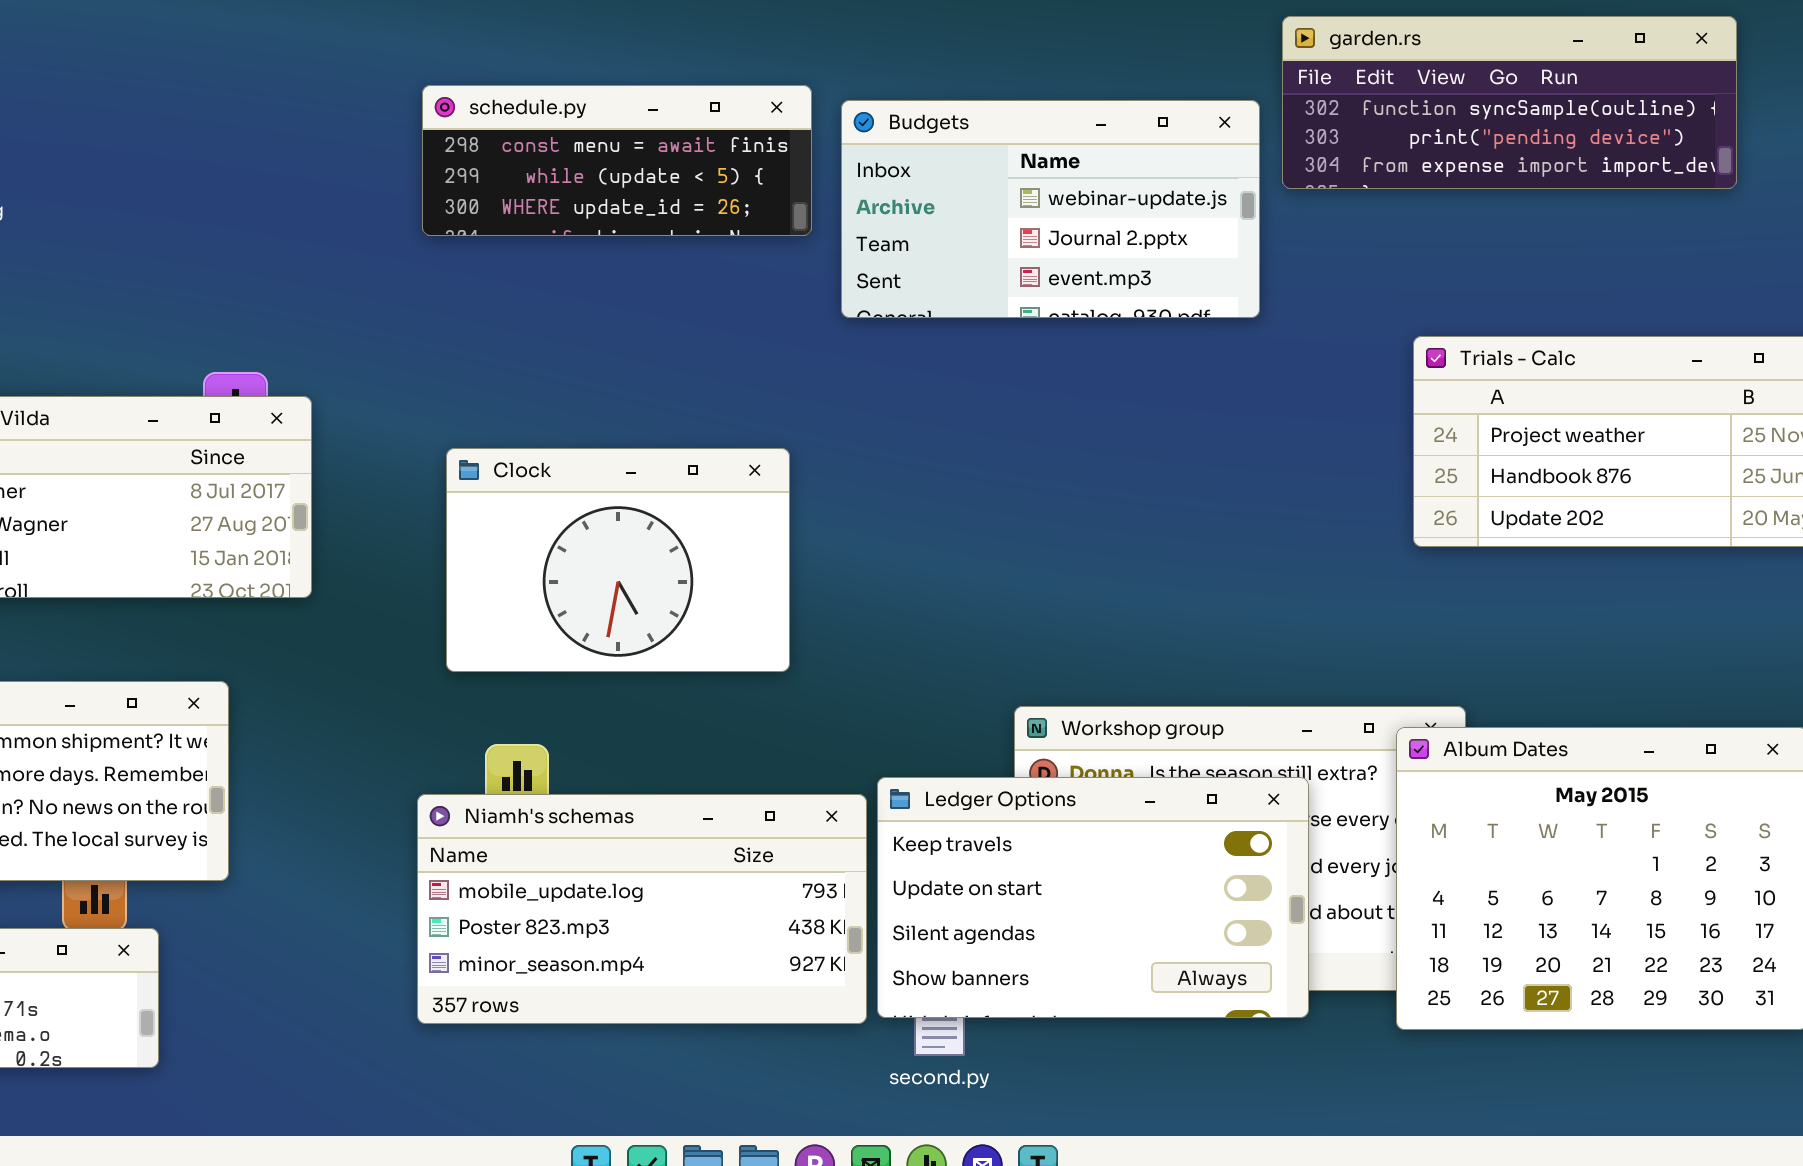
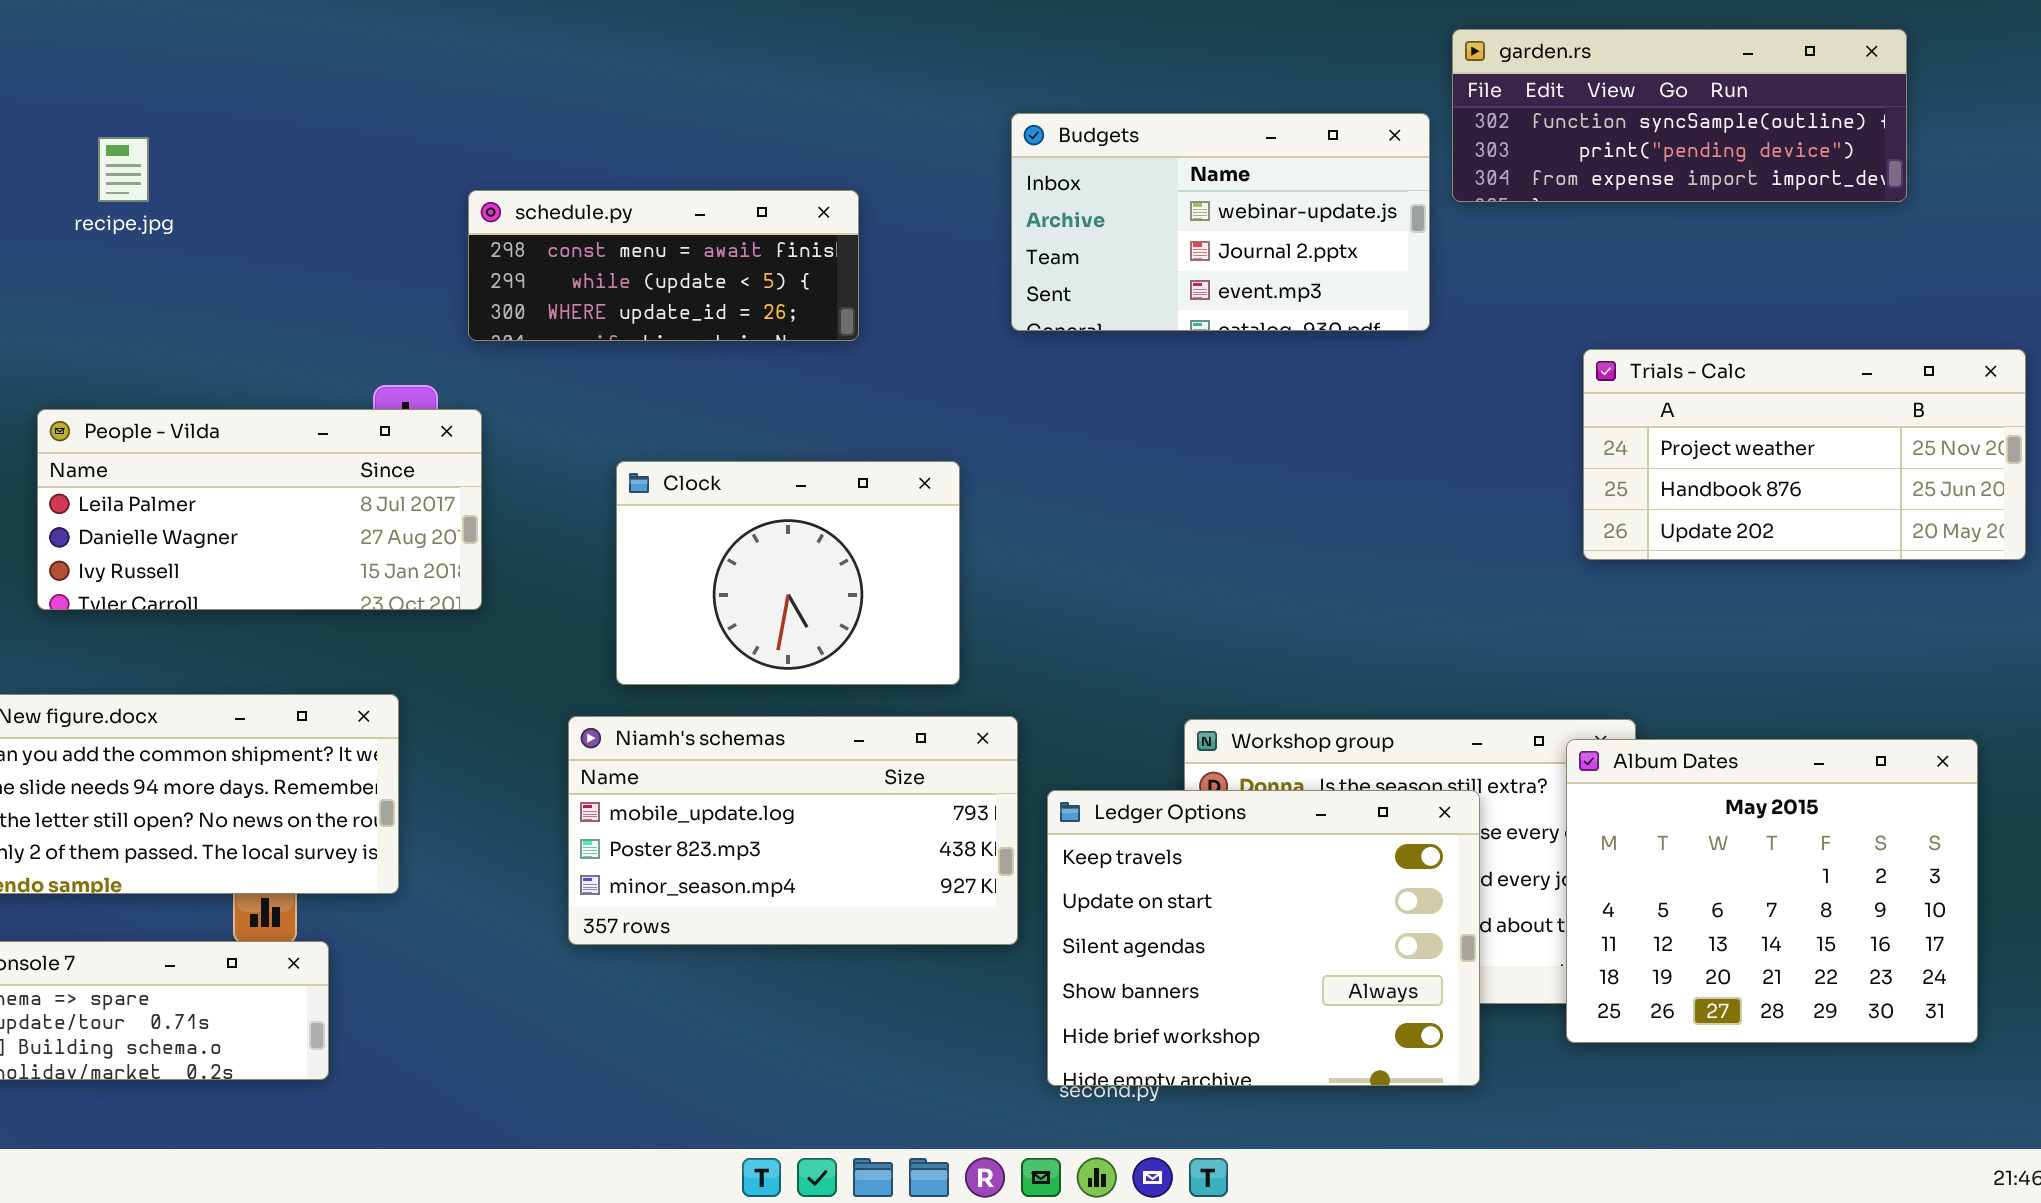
schedule.py: [422,85,812,236] -> [468,190,859,341], moved
Ledger Options: [877,777,1309,1018] -> [1047,790,1480,1086], resized
Niamh's schemas: [417,794,867,1024] -> [568,716,1018,945], moved

